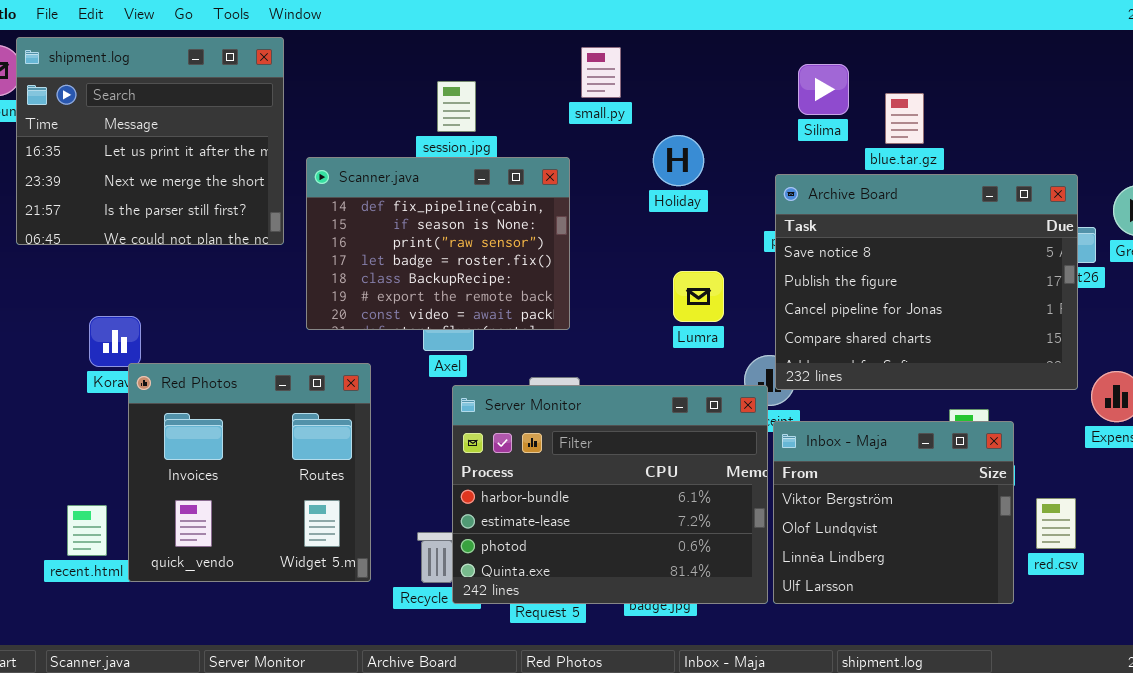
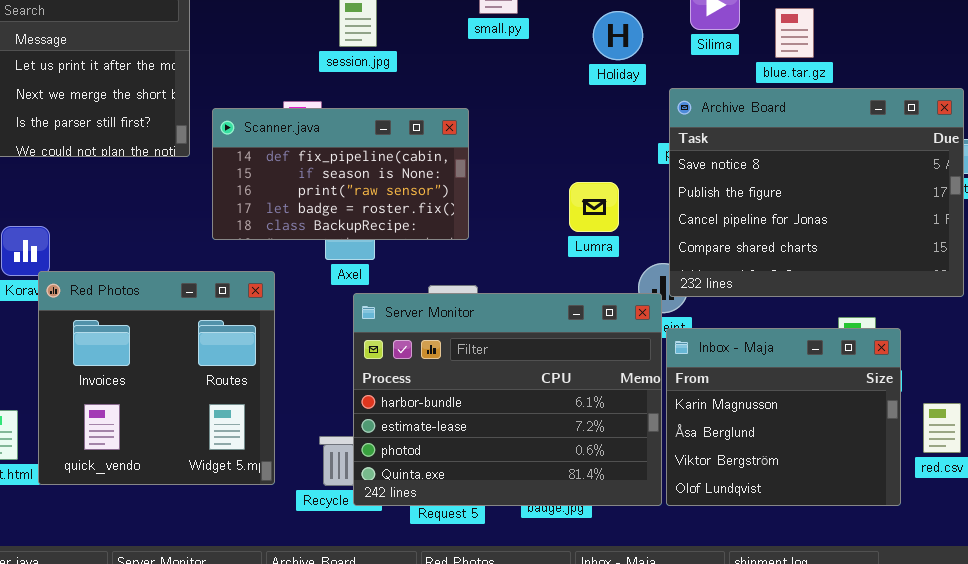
Holiday: [653,135,704,186] -> [593,11,643,60], moved
Scanner.java: [306,157,570,330] -> [212,108,469,240], resized
Inbox - Maja: [773,421,1014,604] -> [666,328,901,506], scrolled up 2 rows

